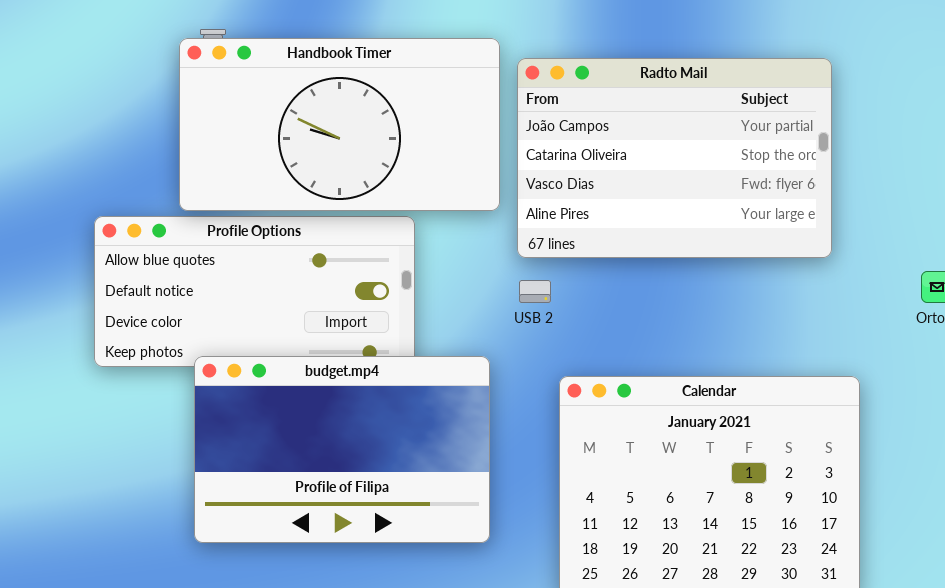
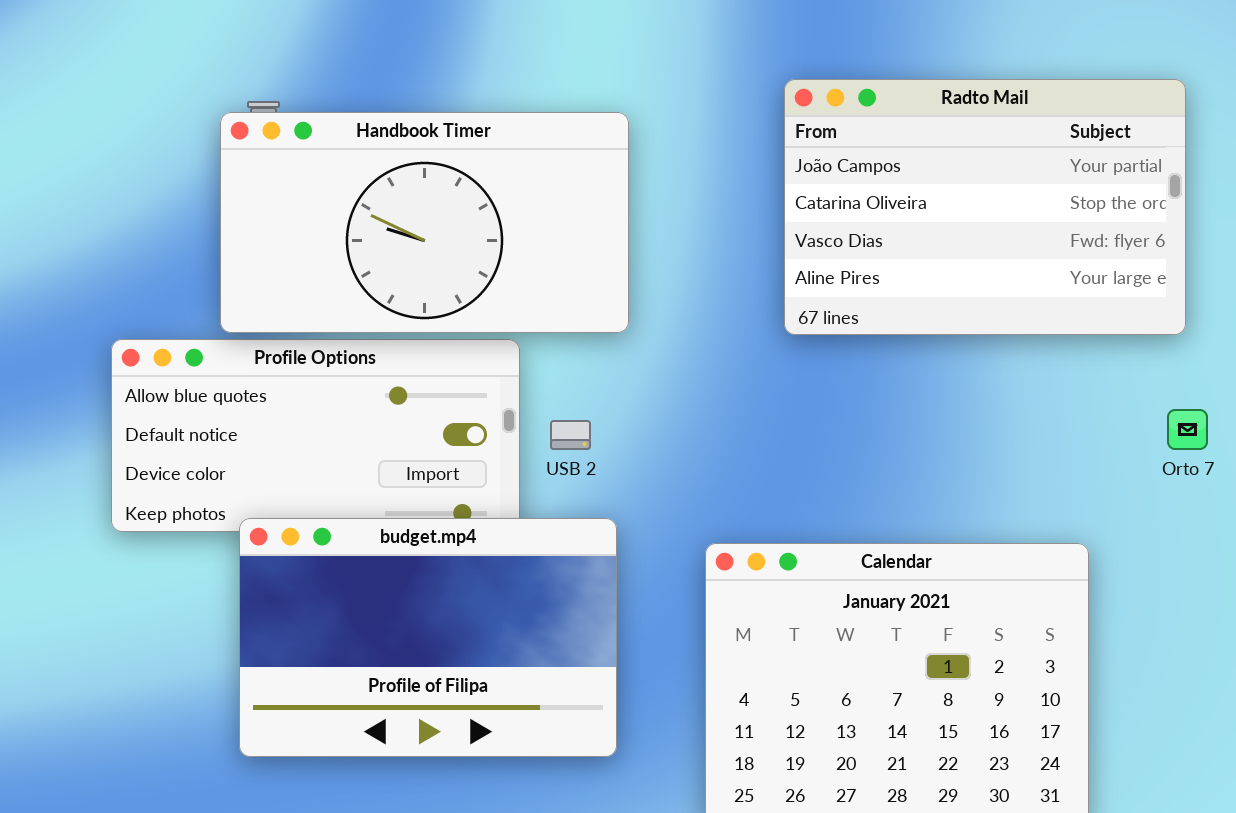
Radto Mail: [517,58,832,258] -> [784,79,1186,335], moved
USB 2: [519,280,551,303] -> [550,420,591,450], moved

